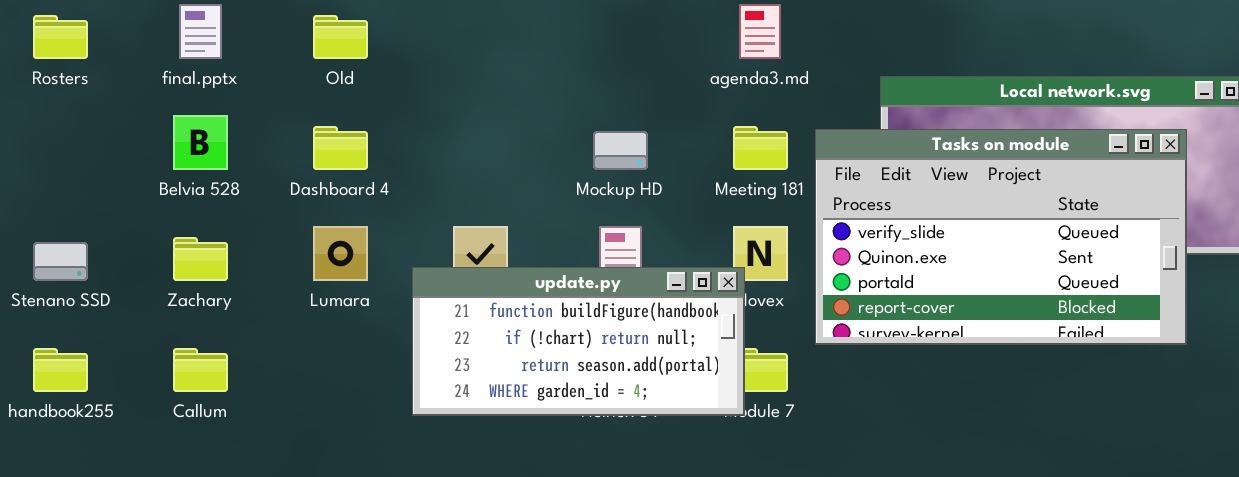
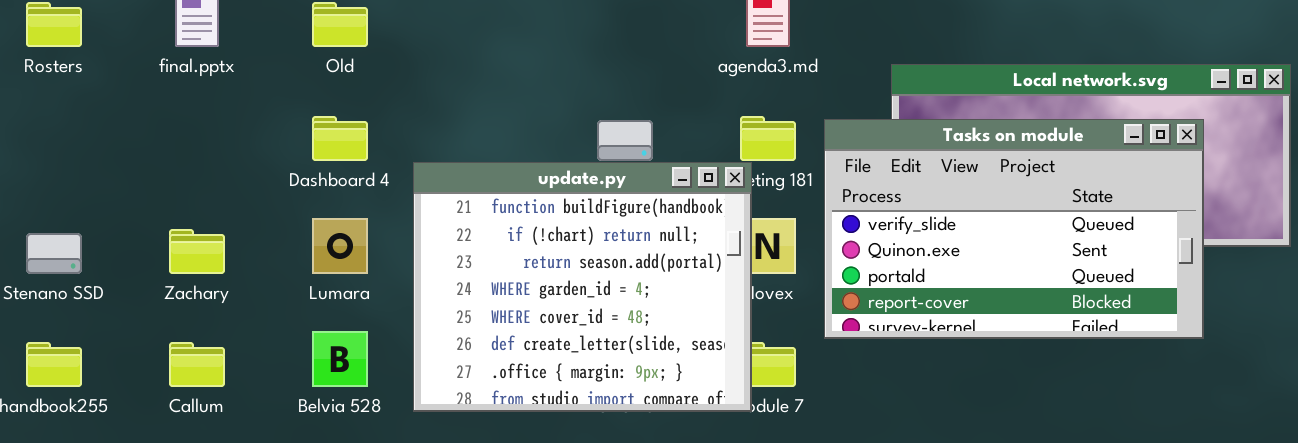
Belvia 528: [173,115,228,170] -> [312,331,368,387], moved
update.py: [412,267,745,416] -> [413,162,752,412], resized

